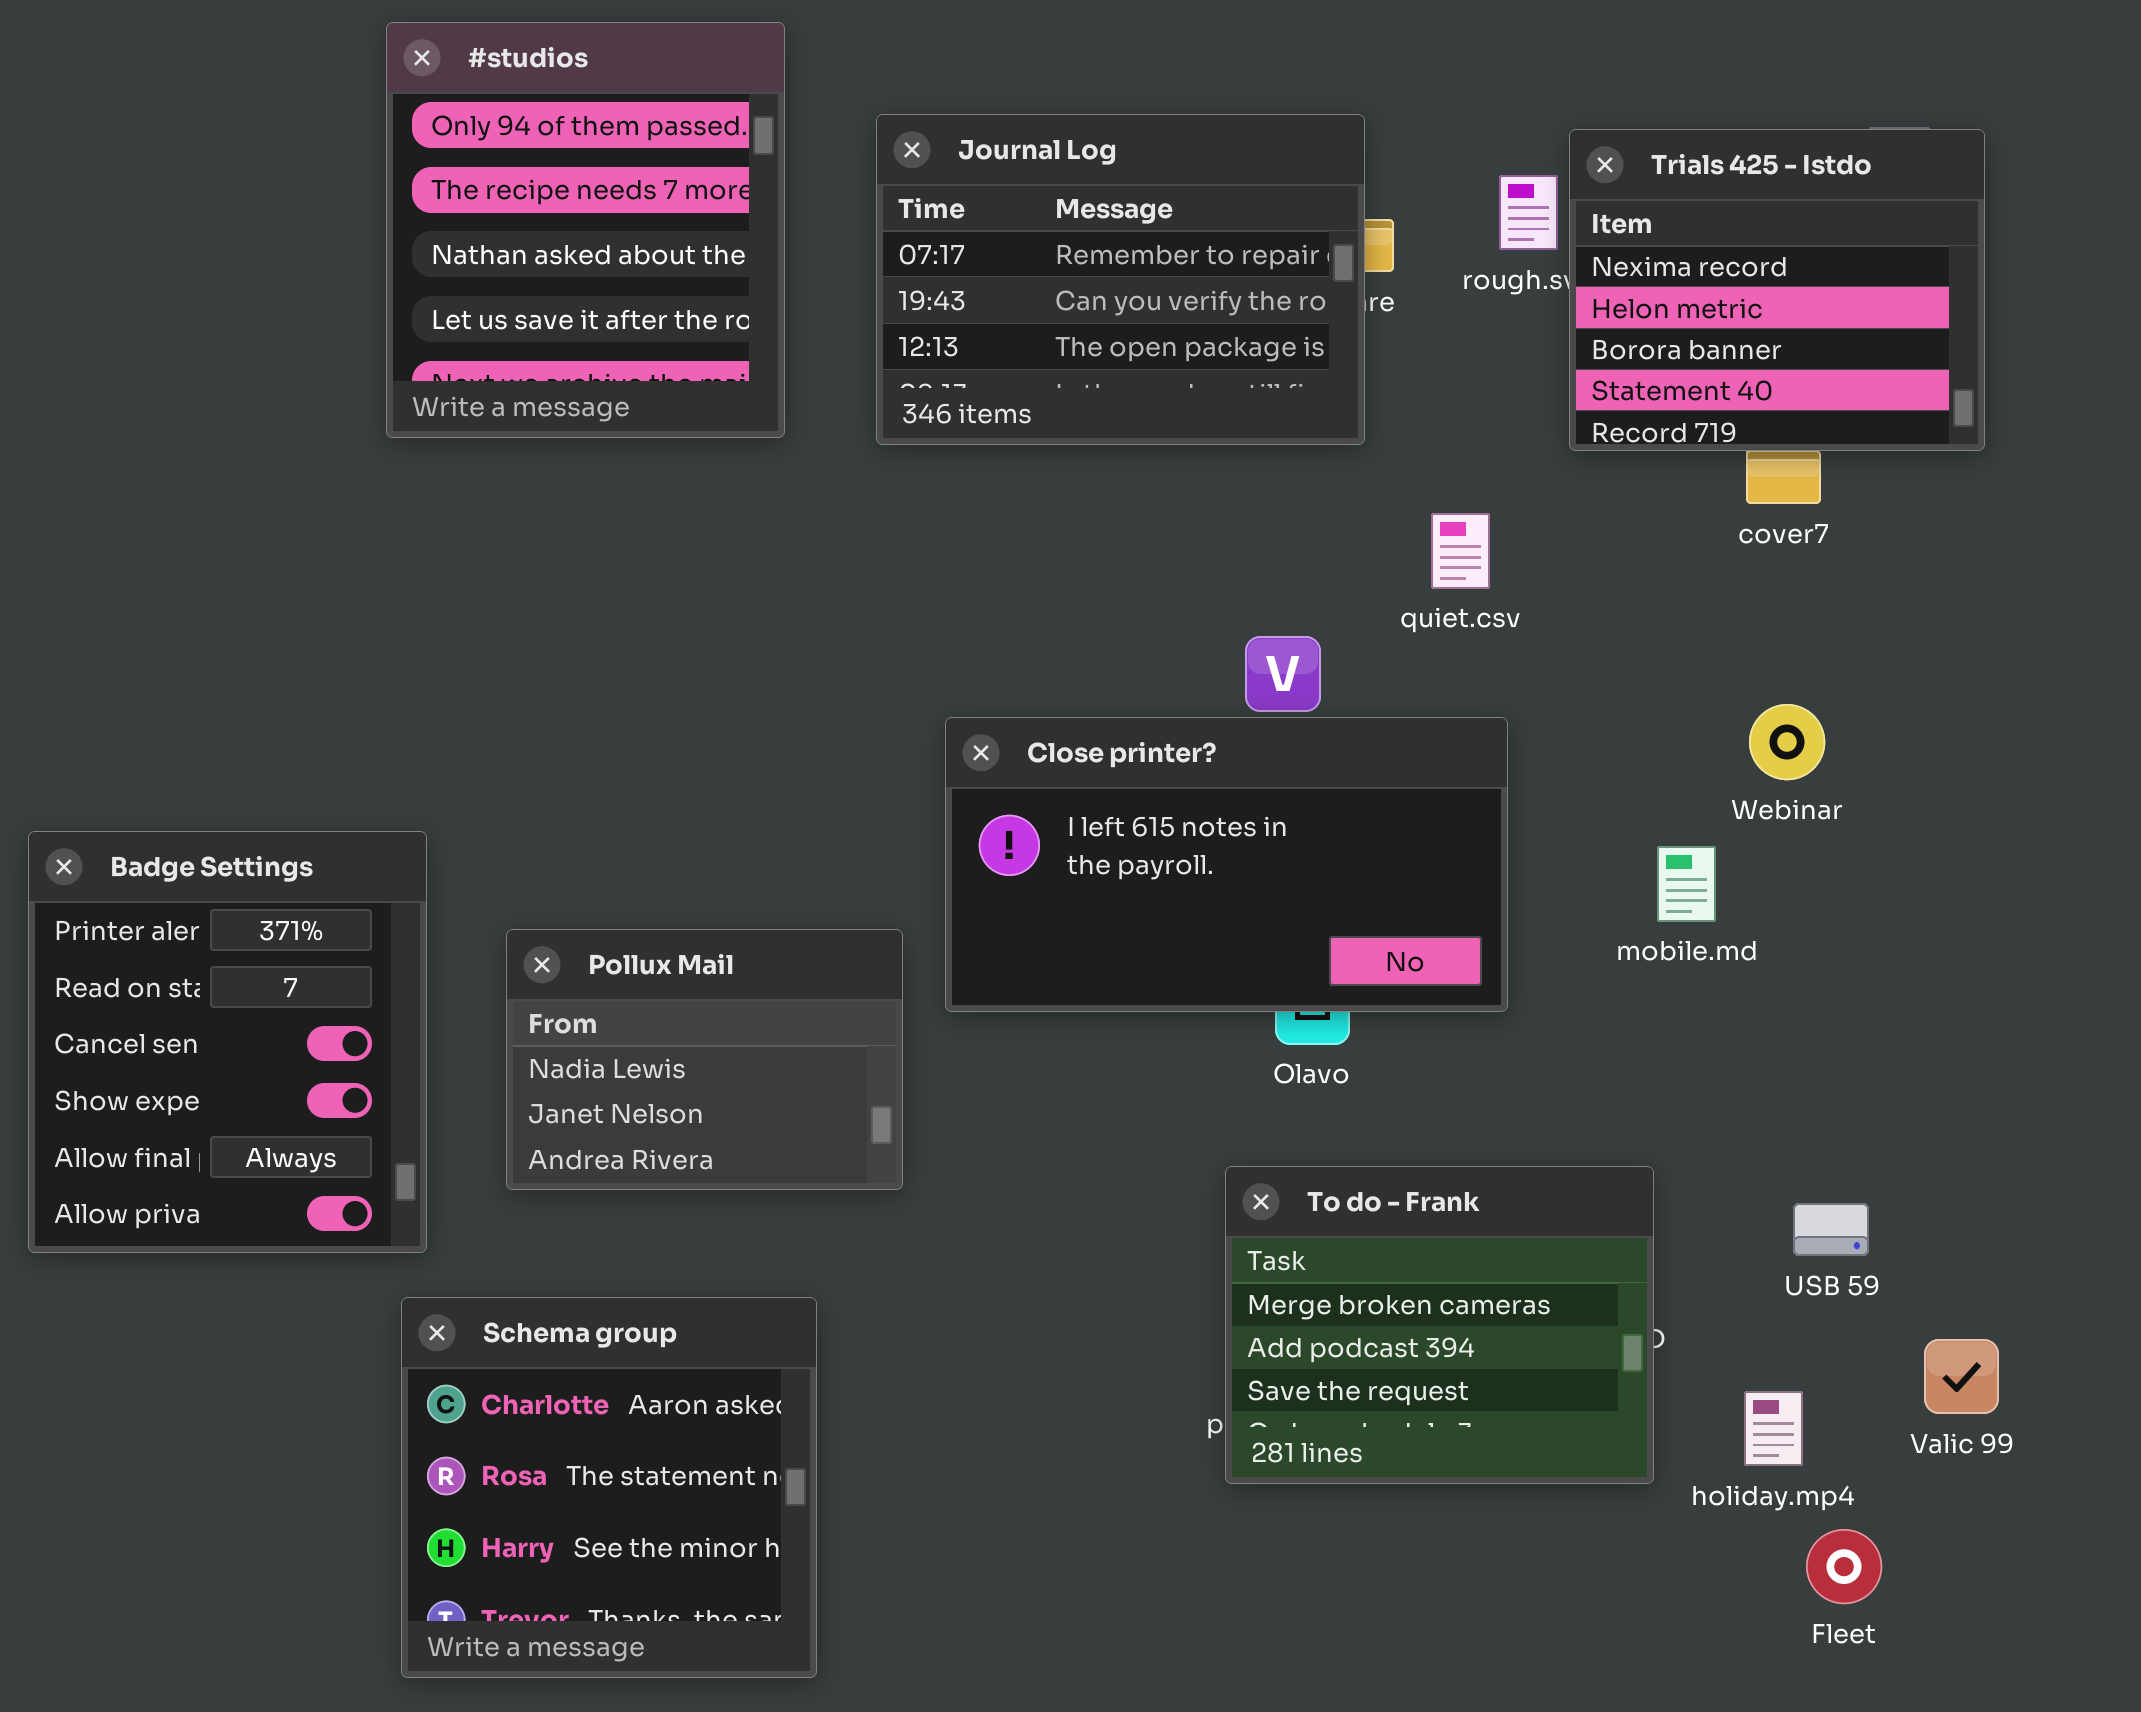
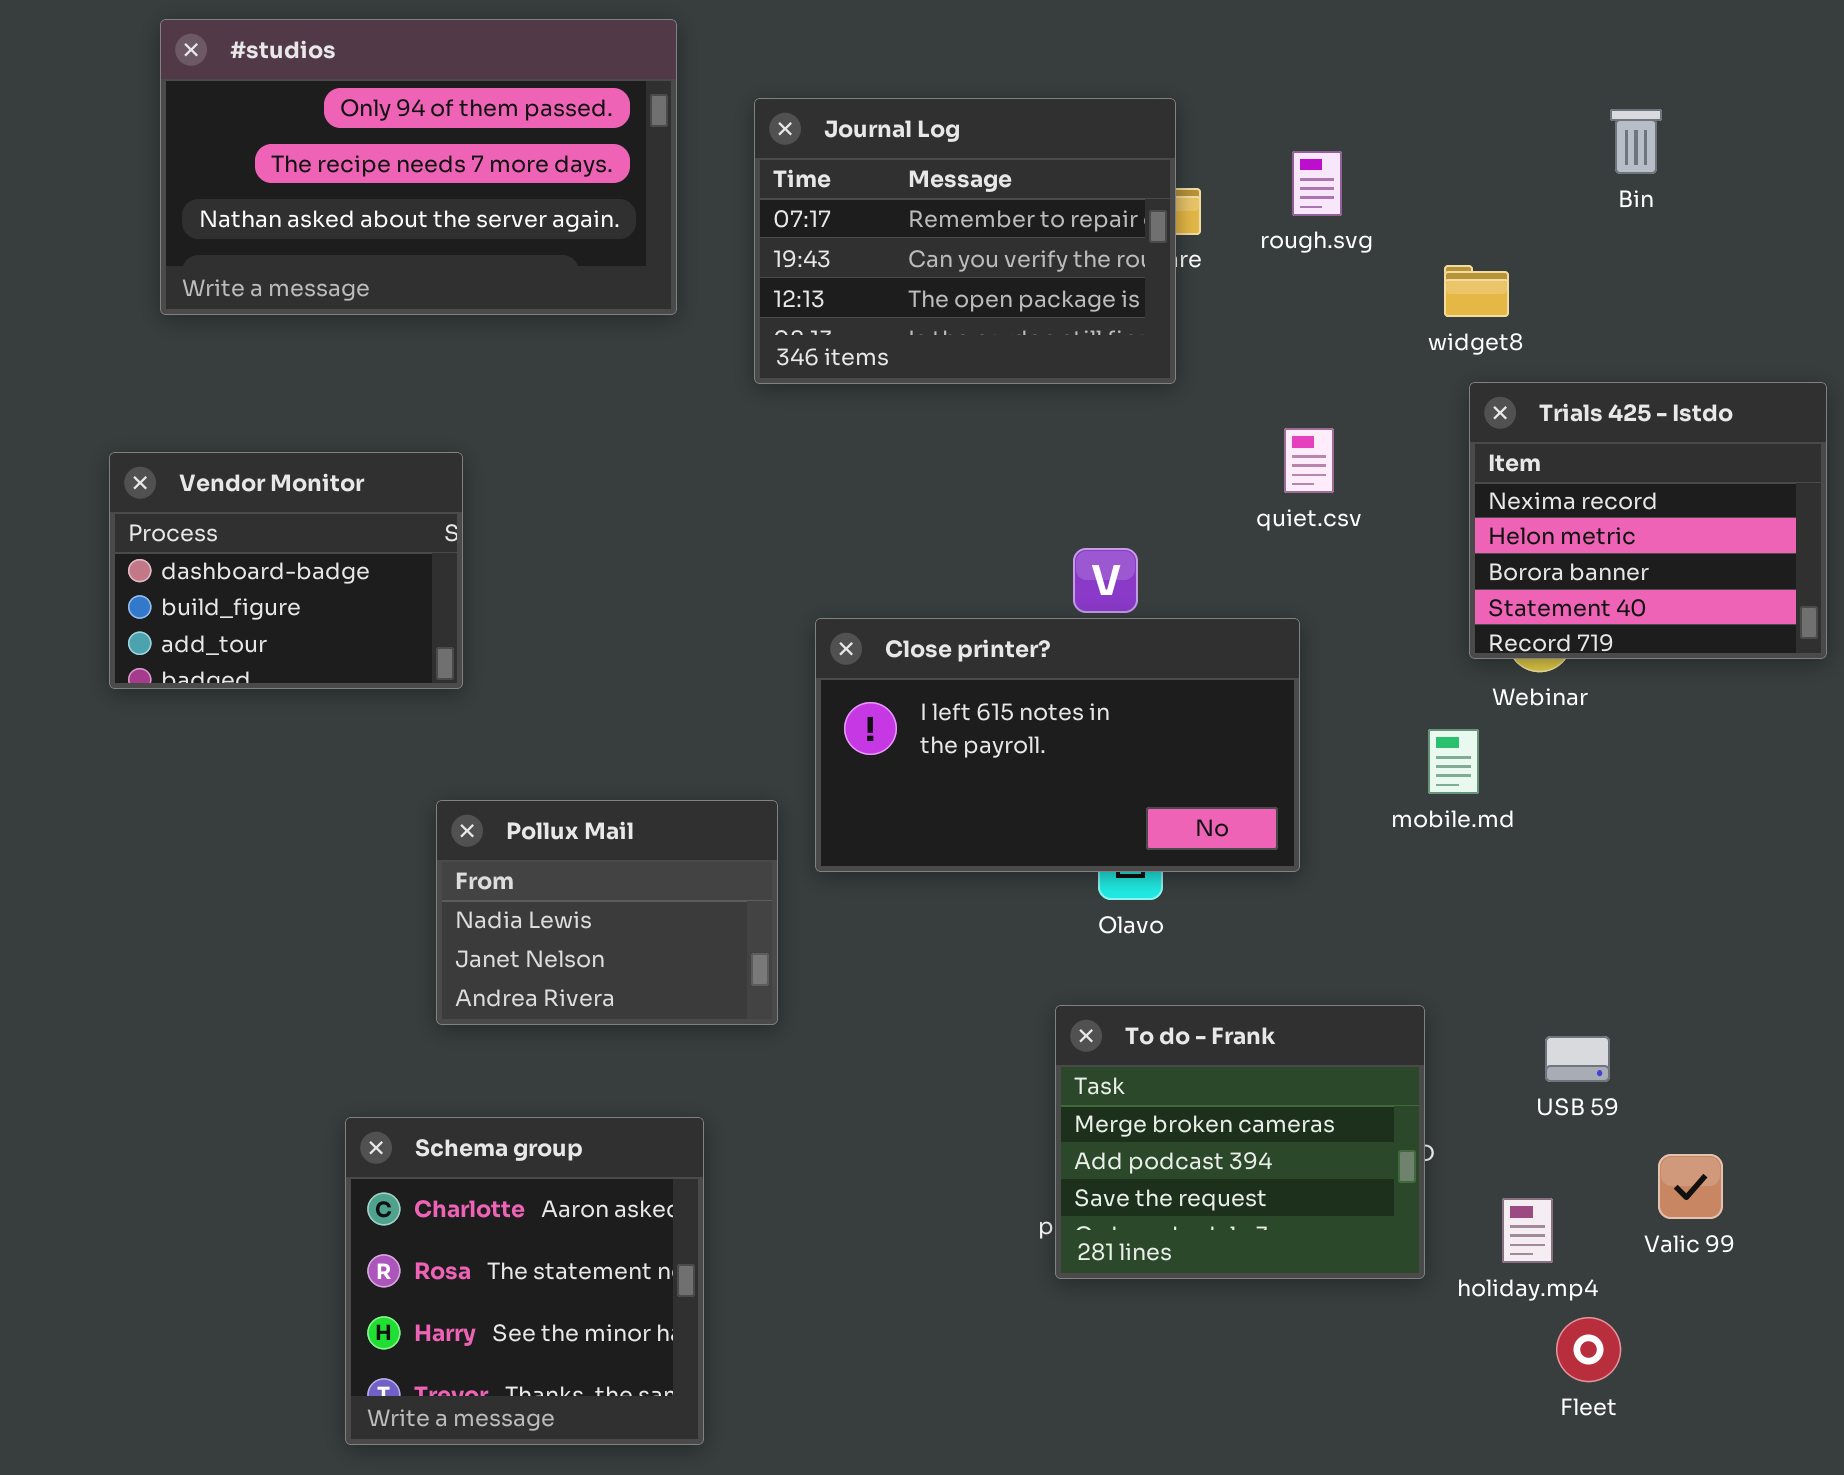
#studios: [386,22,785,438] -> [160,19,677,315], resized
Trials 425 - Istdo: [1569,129,1985,451] -> [1469,382,1827,659], moved
quiet.csv: [1431,513,1490,589] -> [1284,428,1334,493], moved
Vendor Monitor: none -> [109,452,463,689], opened
Badge Settings: [28,831,427,1253] -> none, closed

